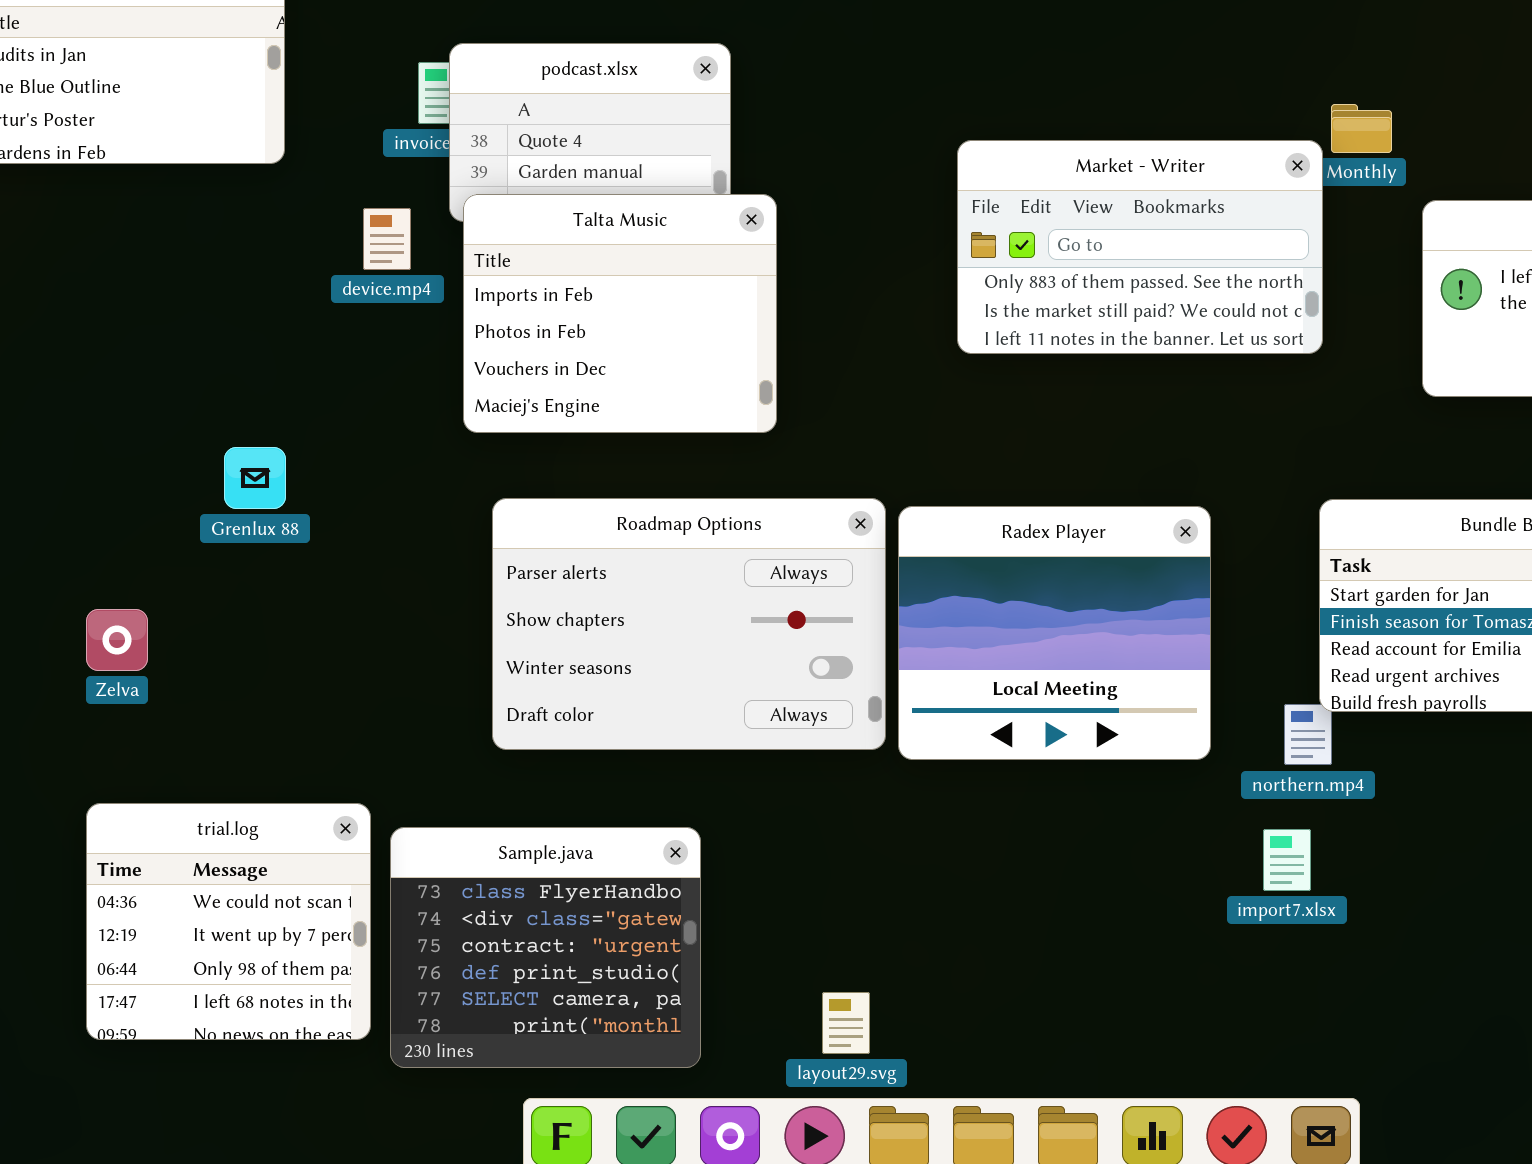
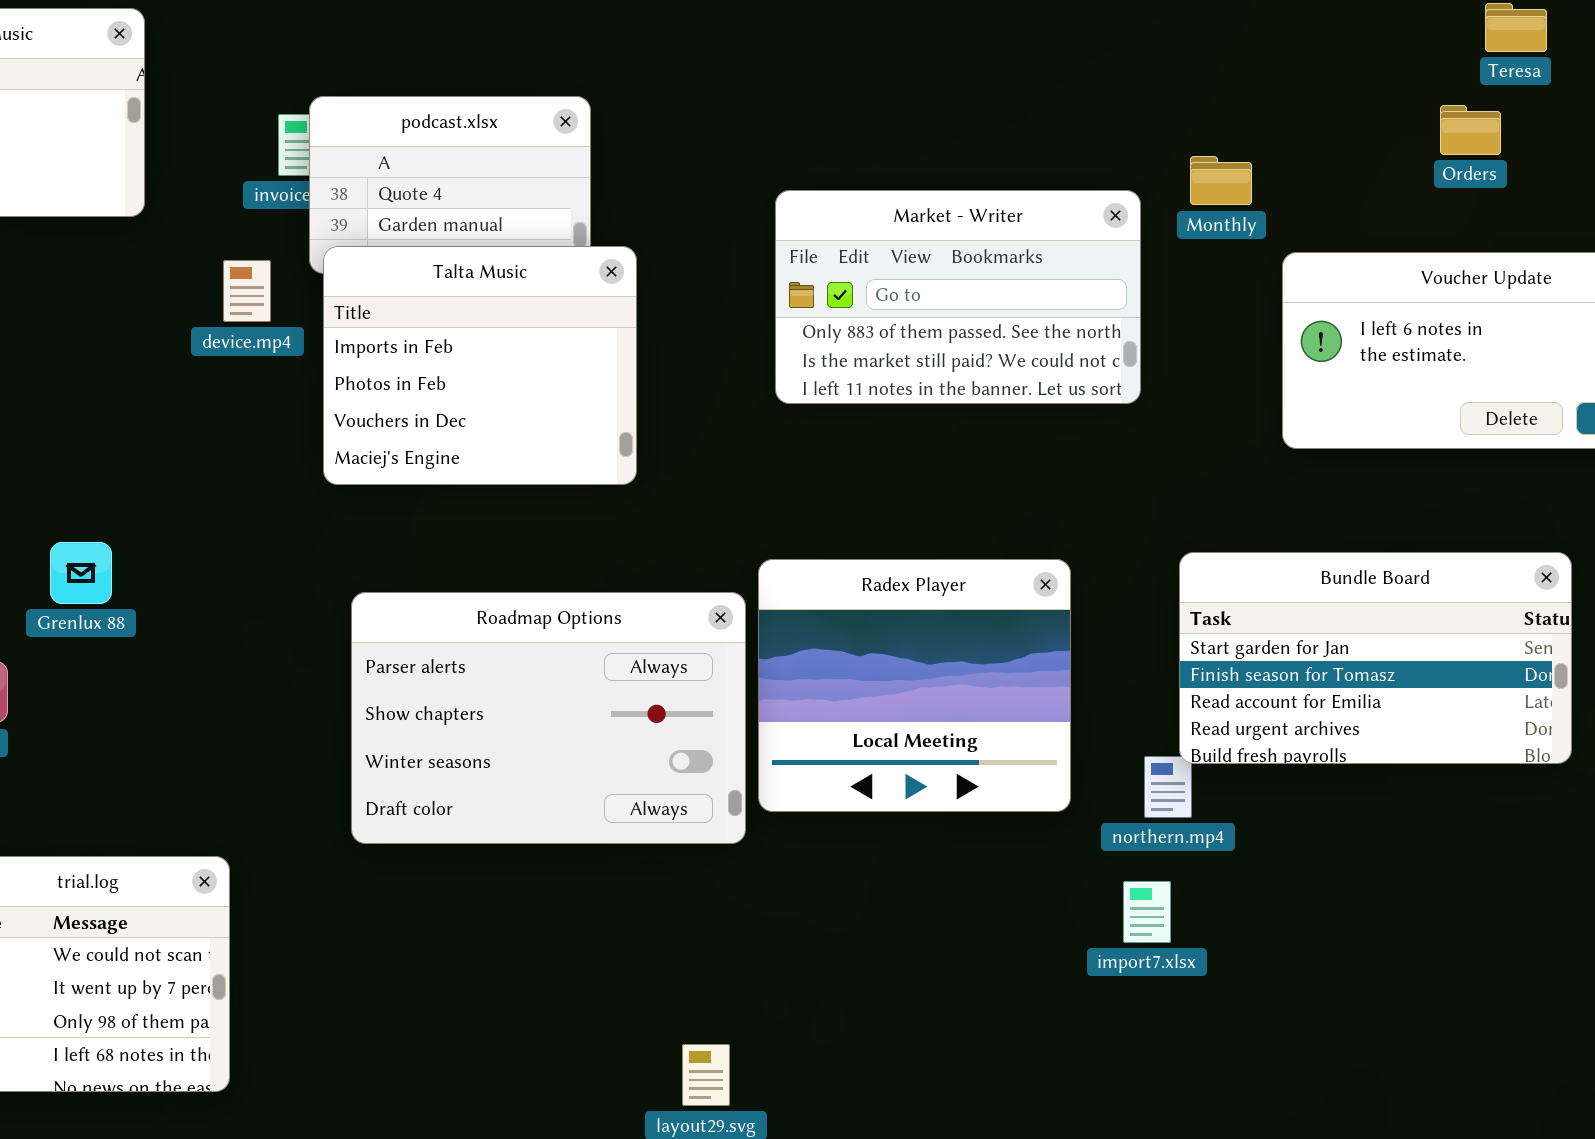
Market - Writer: [957,140,1323,354] -> [775,190,1141,404], moved
Grenlux 88: [224,447,286,509] -> [50,542,112,604], moved
Roadmap Options: [492,498,886,750] -> [351,592,746,844], moved
Sample.java: [390,827,701,1068] -> none, closed

